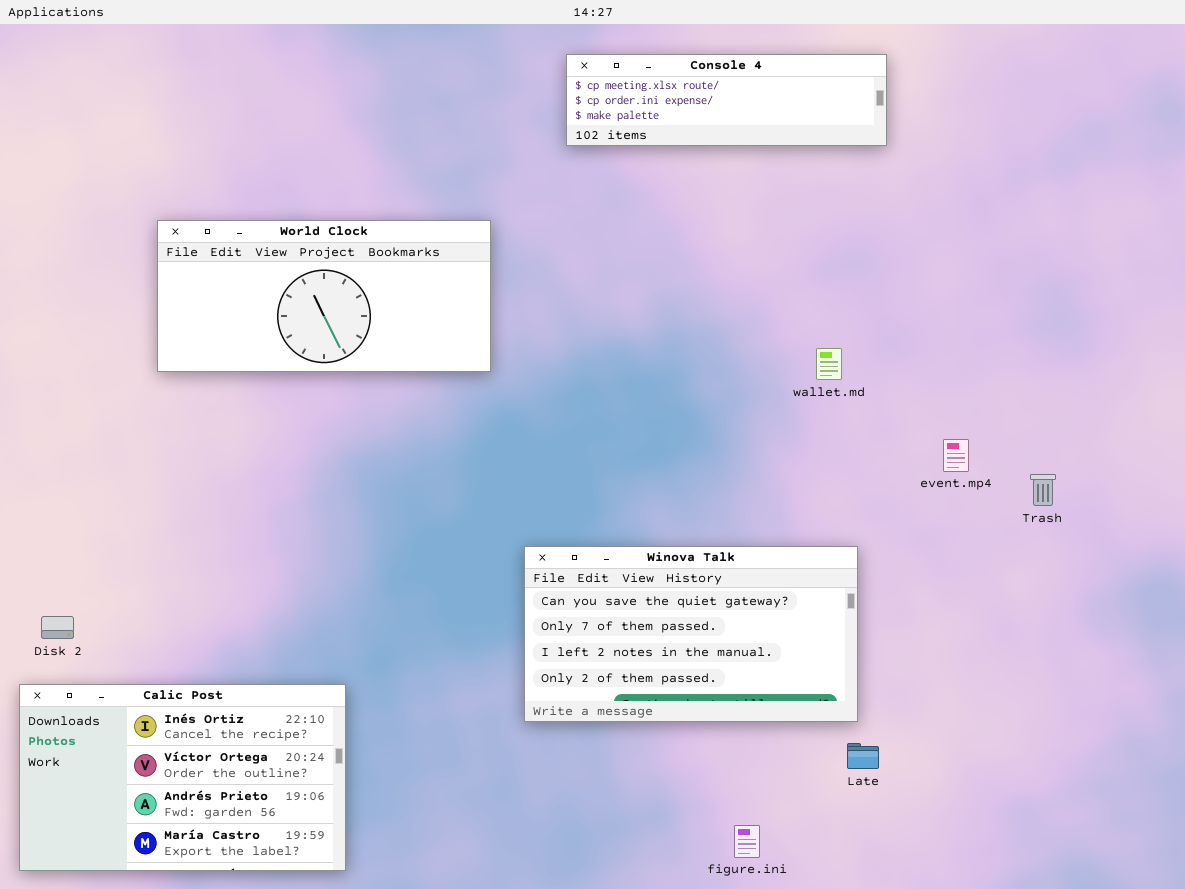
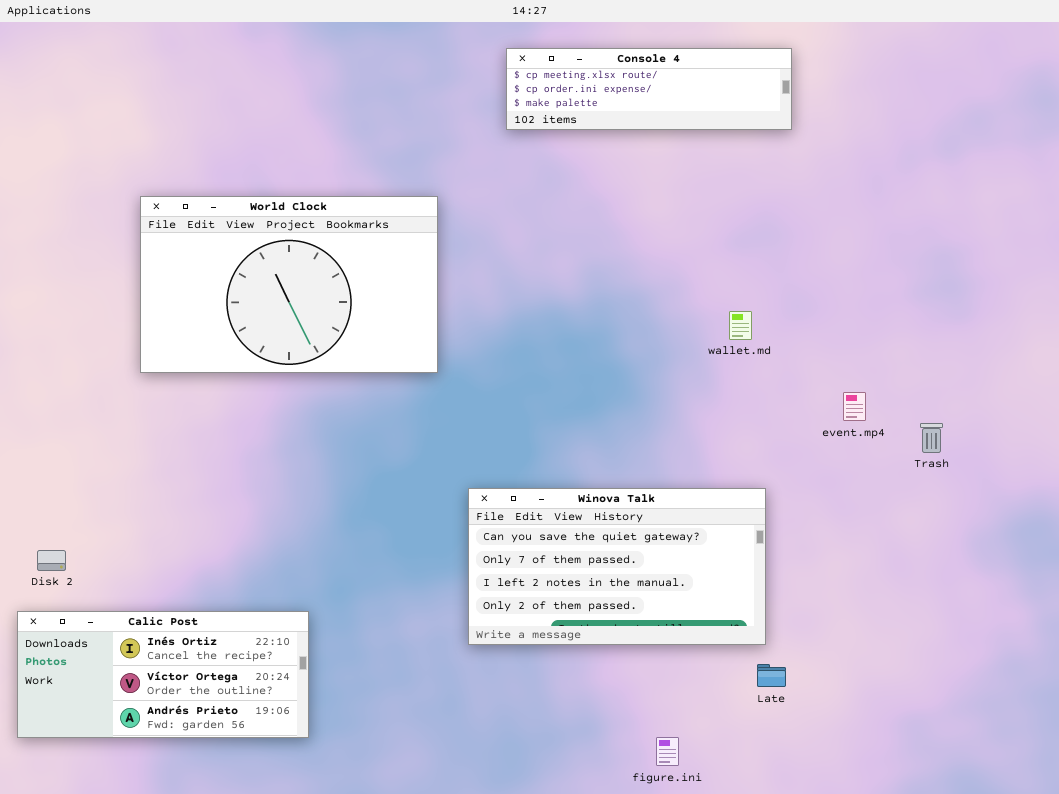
World Clock: [157,220,491,372] -> [140,196,438,373], resized
Calic Post: [19,684,346,871] -> [17,611,309,738], resized

